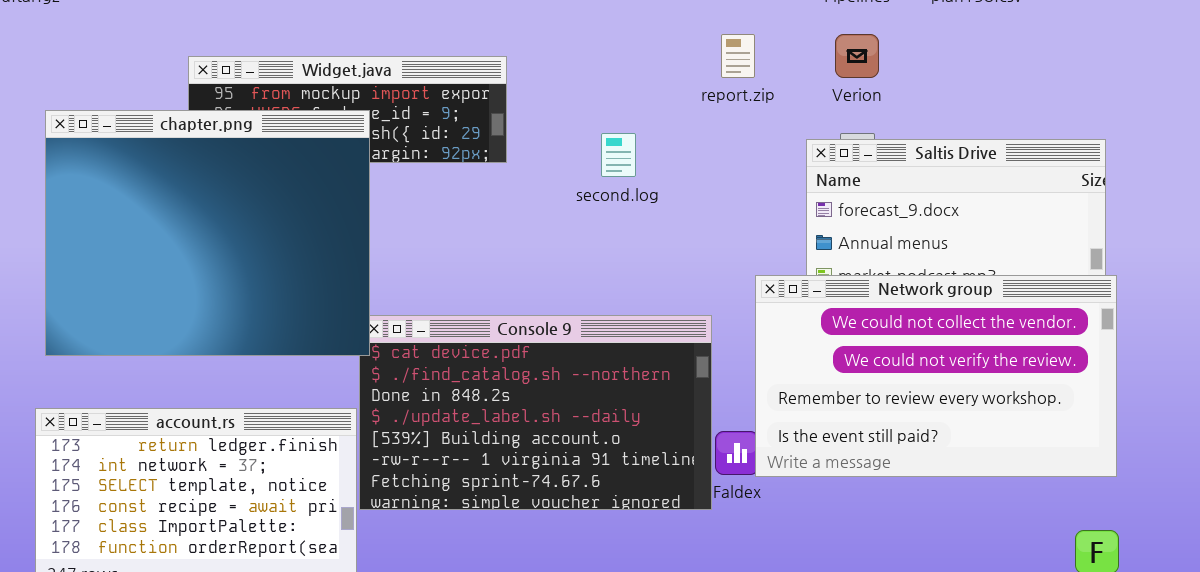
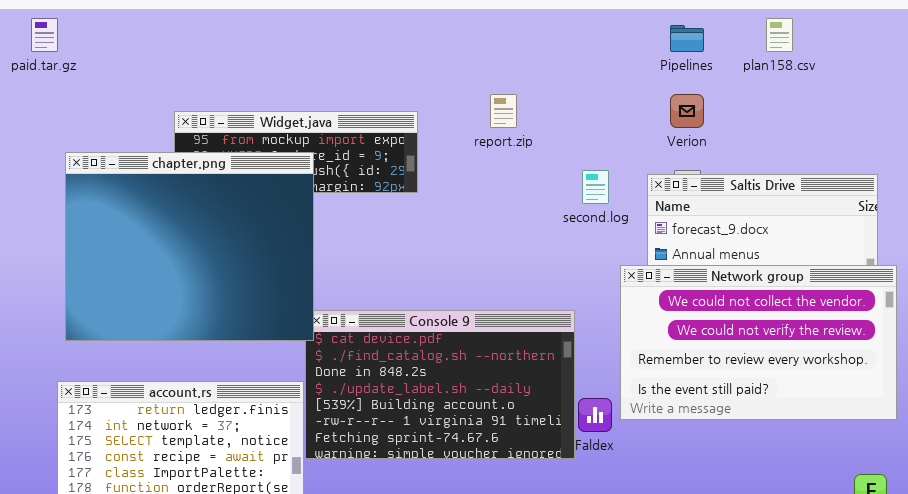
report.zip: [721,34,755,78] -> [490,94,517,128], moved
second.log: [601,133,636,177] -> [582,170,609,204], moved
Network group: [755,275,1117,477] -> [620,265,897,420], moved

